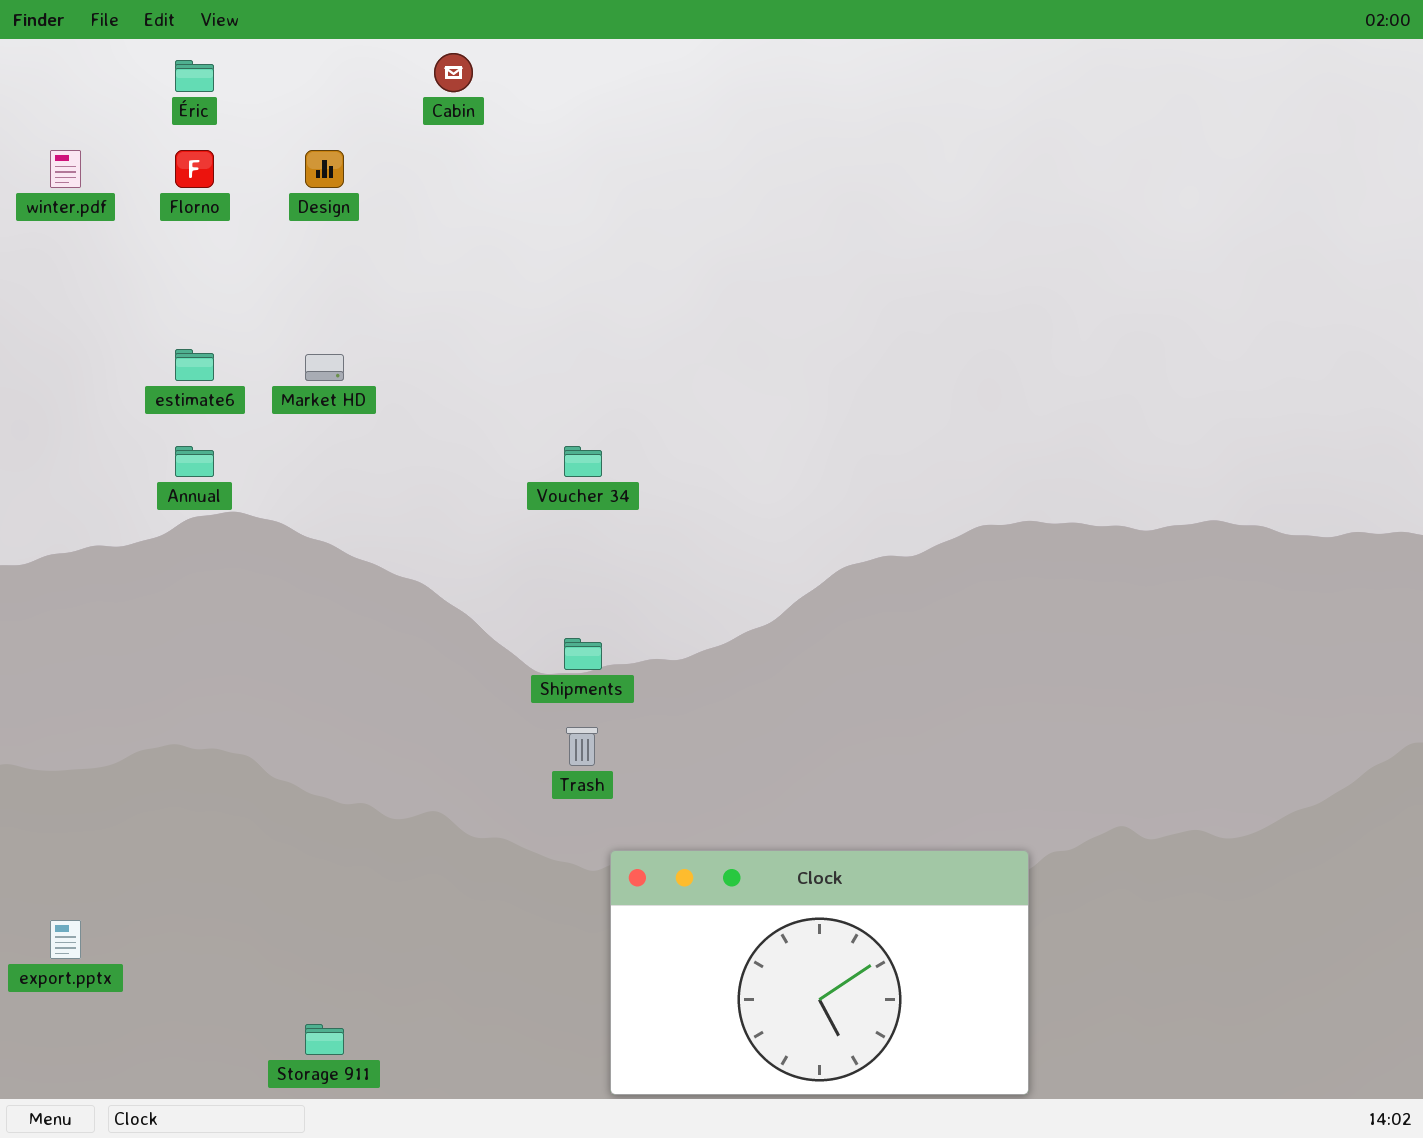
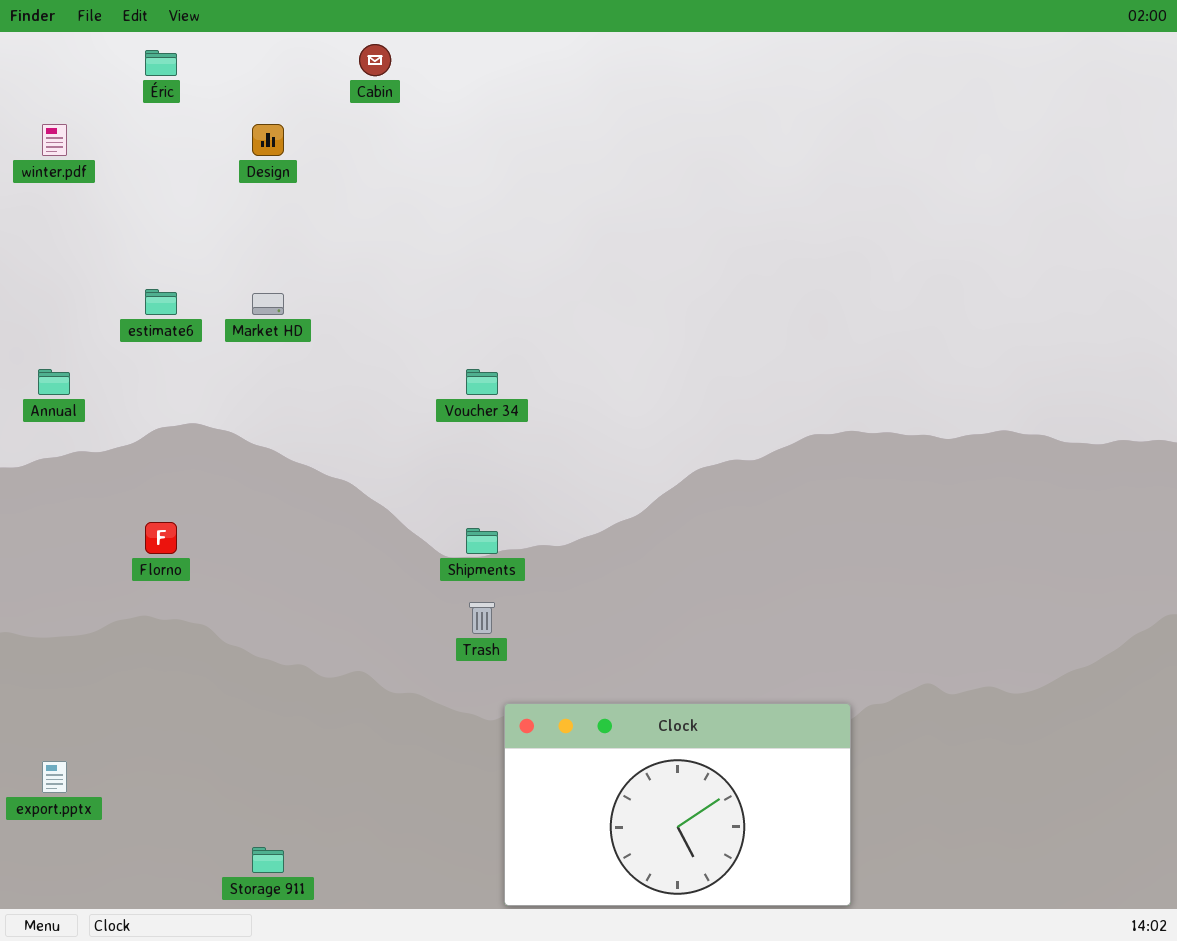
Florno: [175,150,214,188] -> [145,522,177,554], moved
Annual: [175,446,214,477] -> [38,369,70,395], moved

